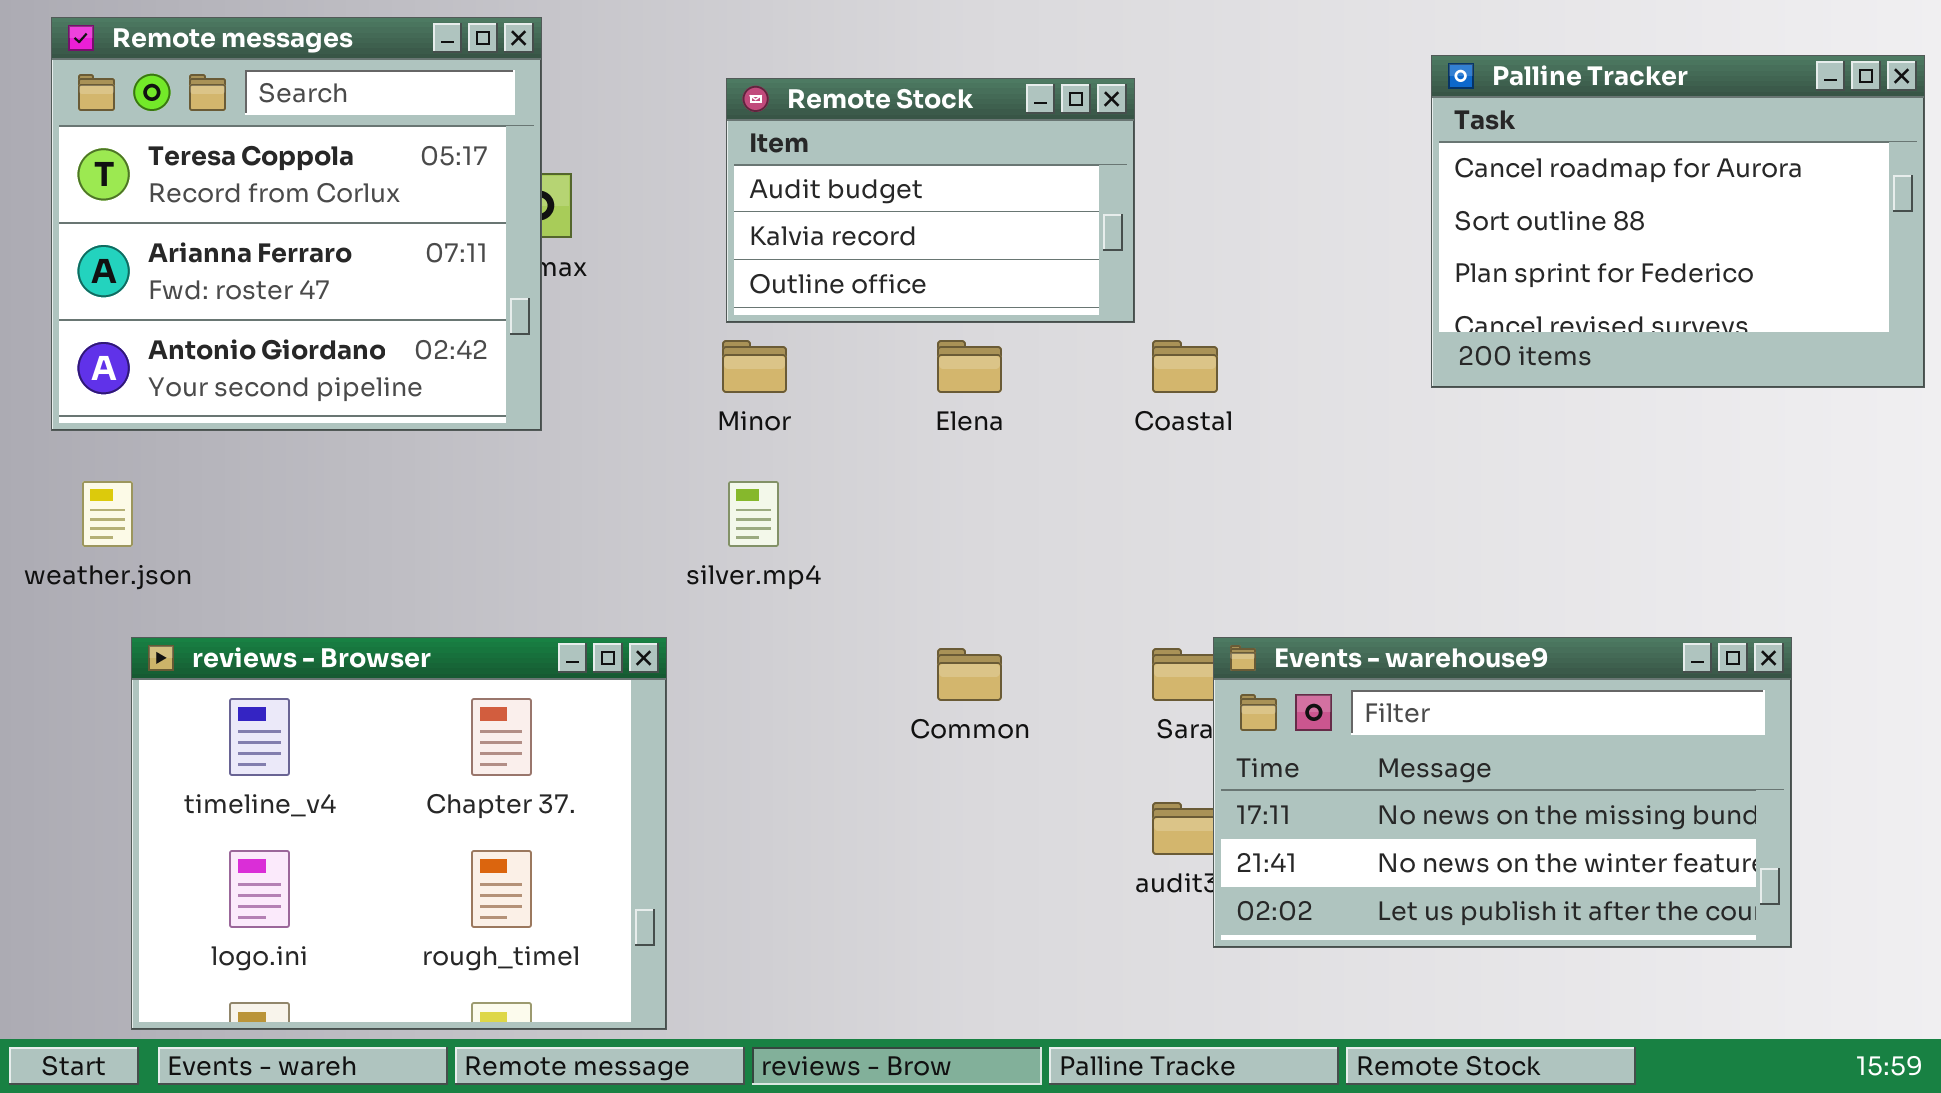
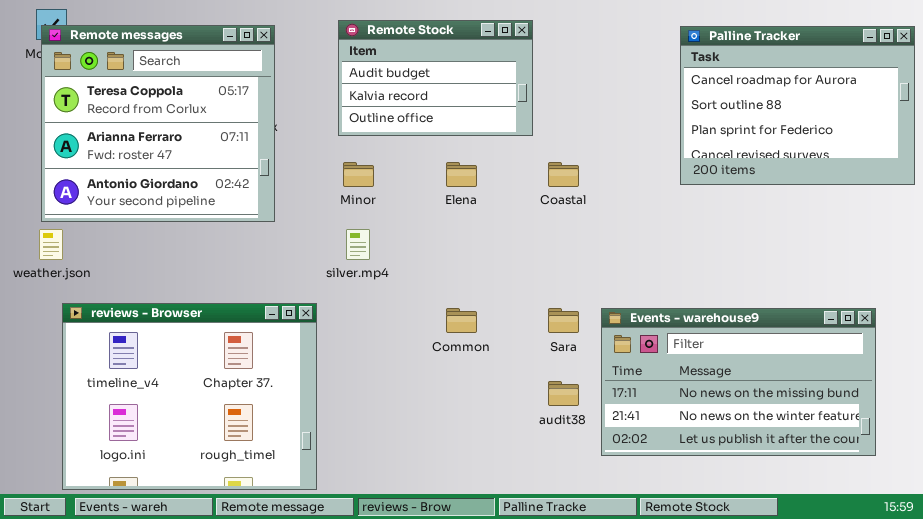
Remote messages: [51,17,542,431] -> [41,25,275,222], moved
Remote Stock: [726,78,1135,323] -> [338,20,533,136], moved
Events - warehouse9: [1213,637,1792,948] -> [601,308,876,456], moved

